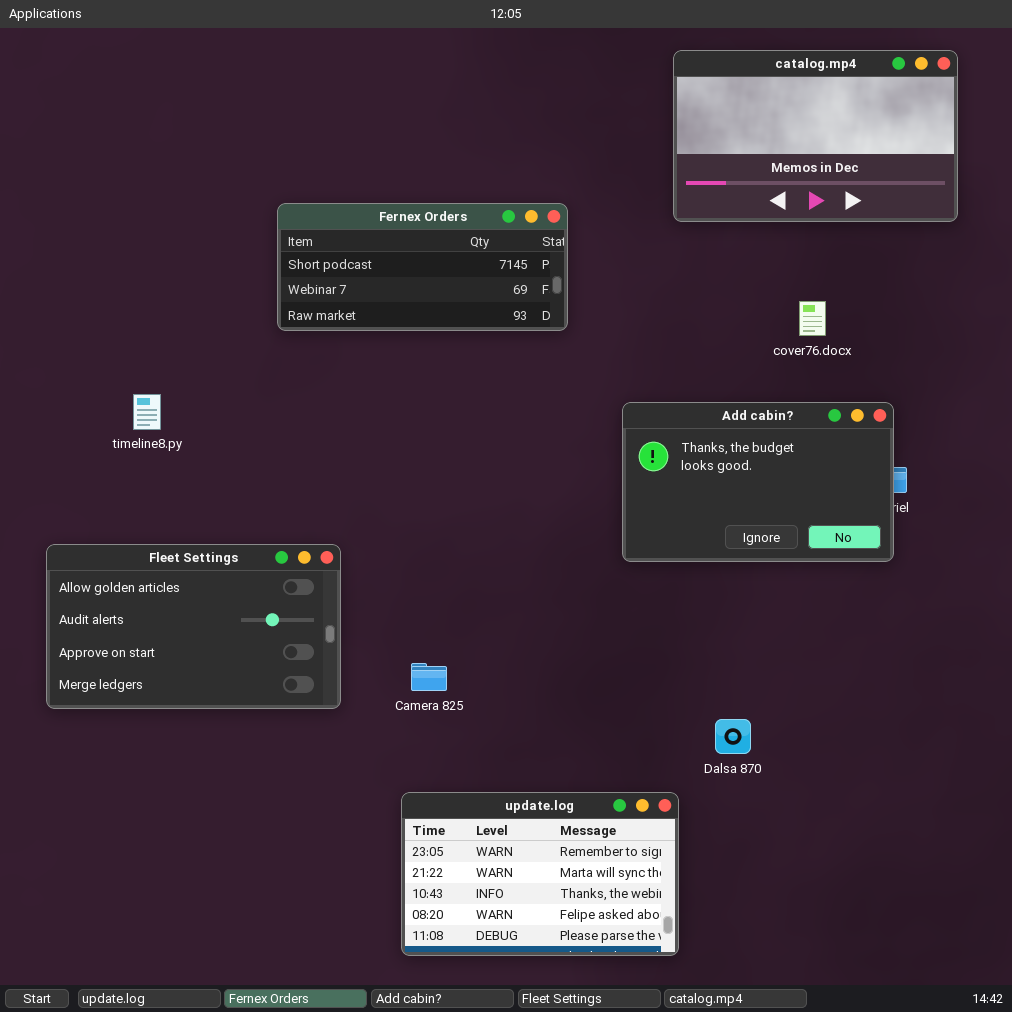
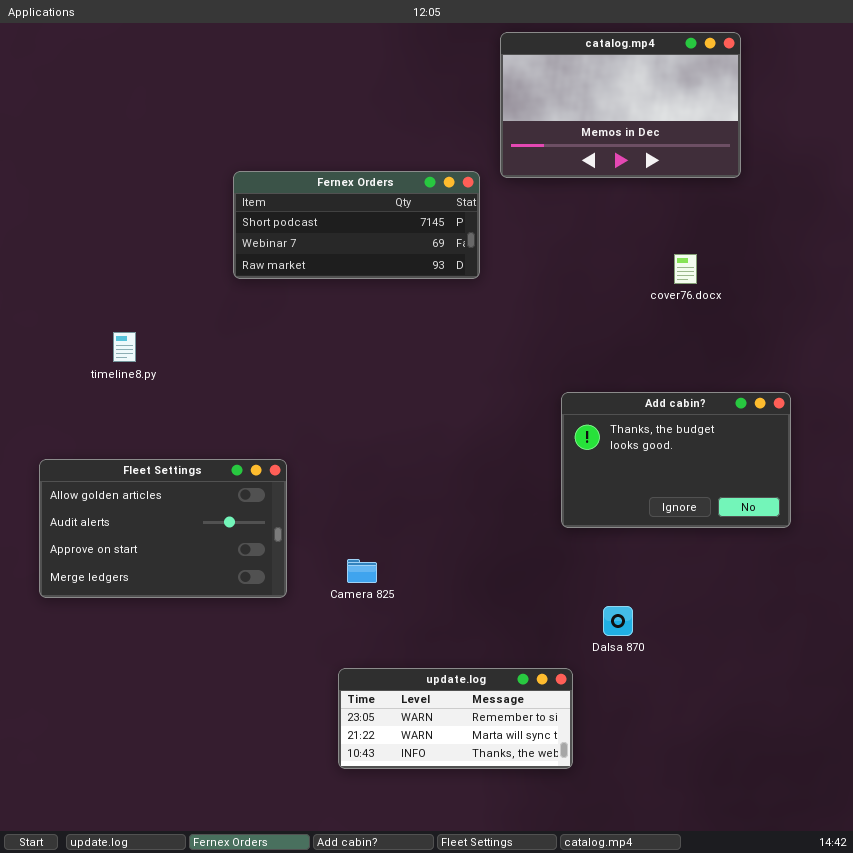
catalog.mp4: [673,50,958,222] -> [500,32,741,178], moved
Add cabin?: [622,402,894,562] -> [561,392,791,528], moved
update.log: [401,792,679,956] -> [338,668,573,769], resized

